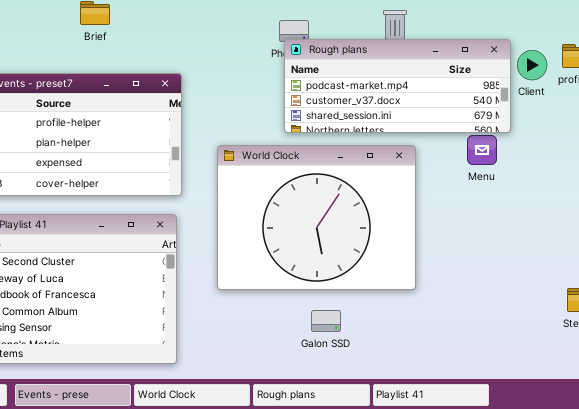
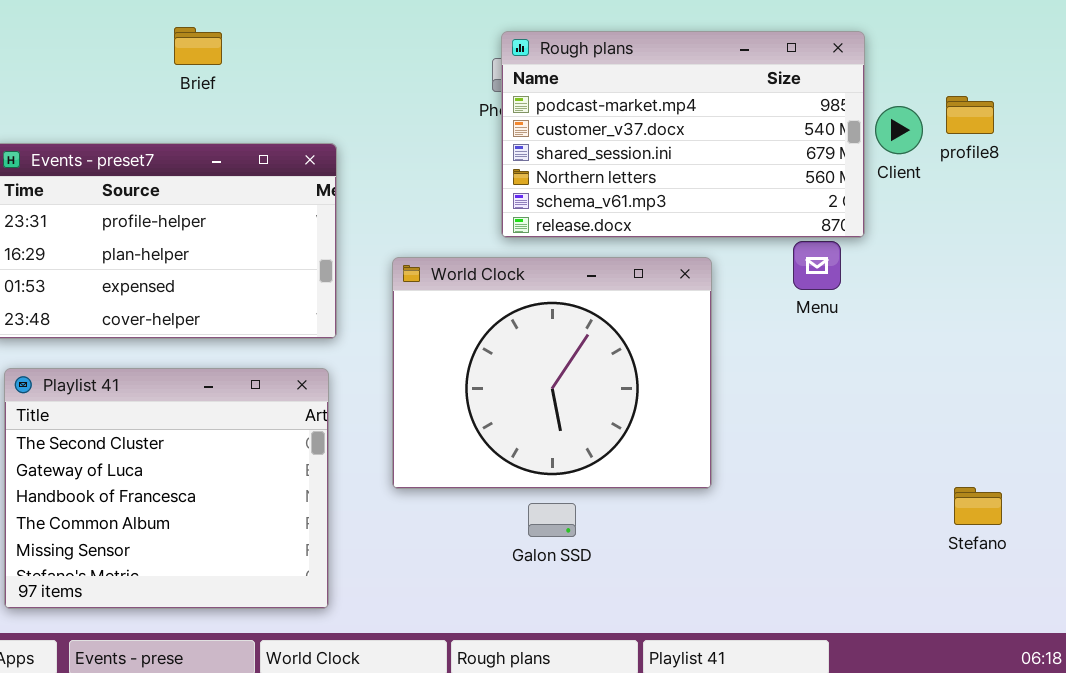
Rough plans: [284,39,511,133] -> [501,31,865,238], resized
Galon SSD: [311,310,341,332] -> [528,503,576,537], moved

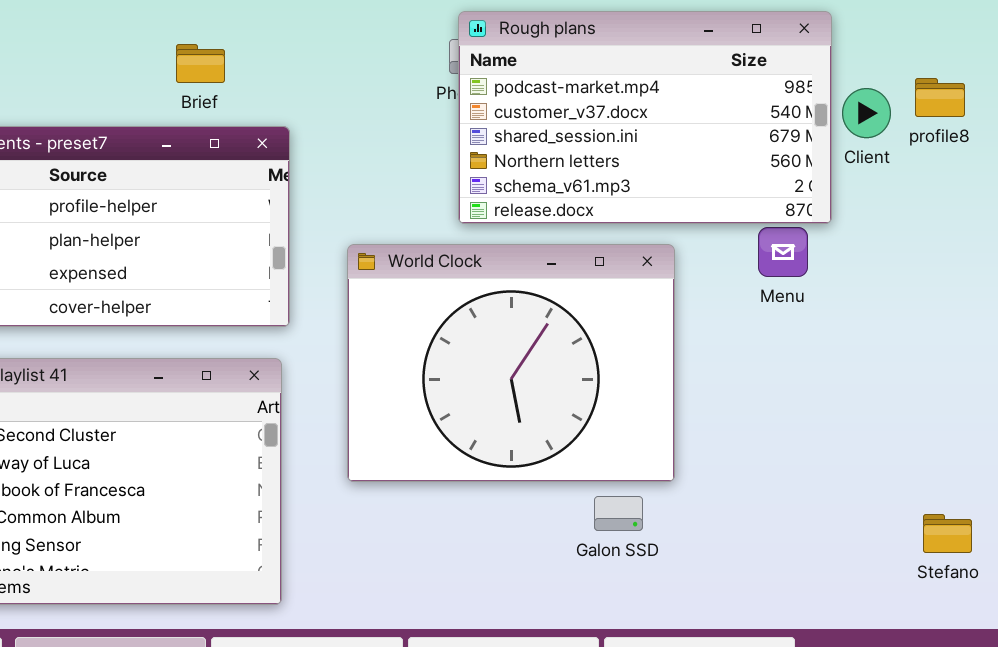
Brief: [174,27,222,65] -> [176,44,225,83], moved
Stefano: [954,487,1002,525] -> [923,514,972,553], moved
Galon SSD: [528,503,576,537] -> [594,496,643,531], moved

